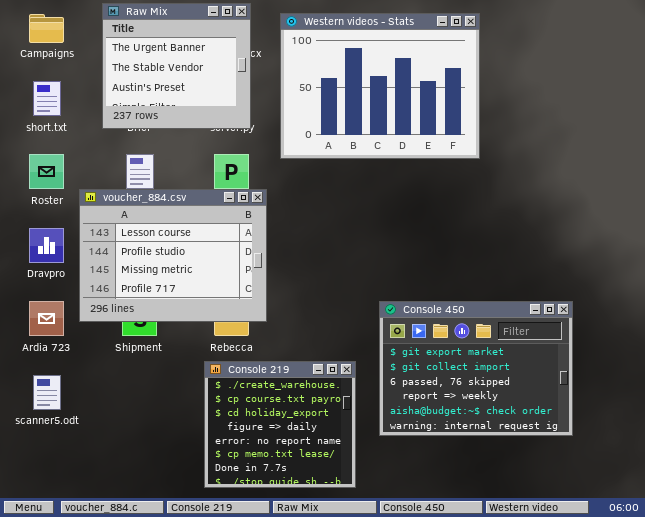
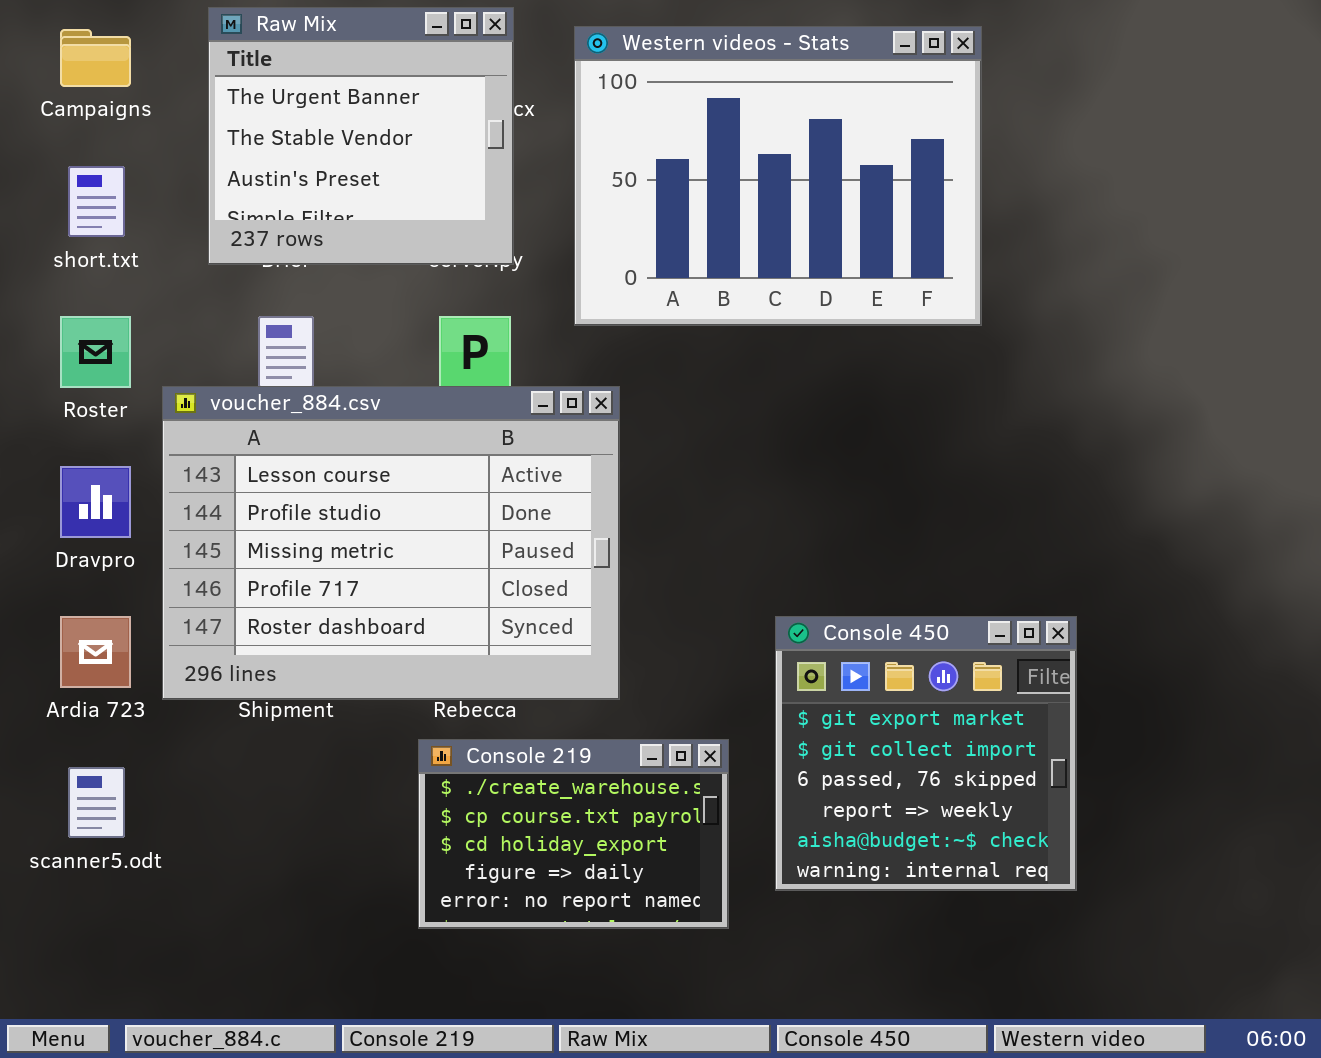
voucher_884.csv: [79,189,267,322] -> [162,386,620,700], resized
Console 450: [379,301,573,436] -> [775,616,1077,891], resized
Console 219: [204,361,356,488] -> [418,739,729,929], resized

